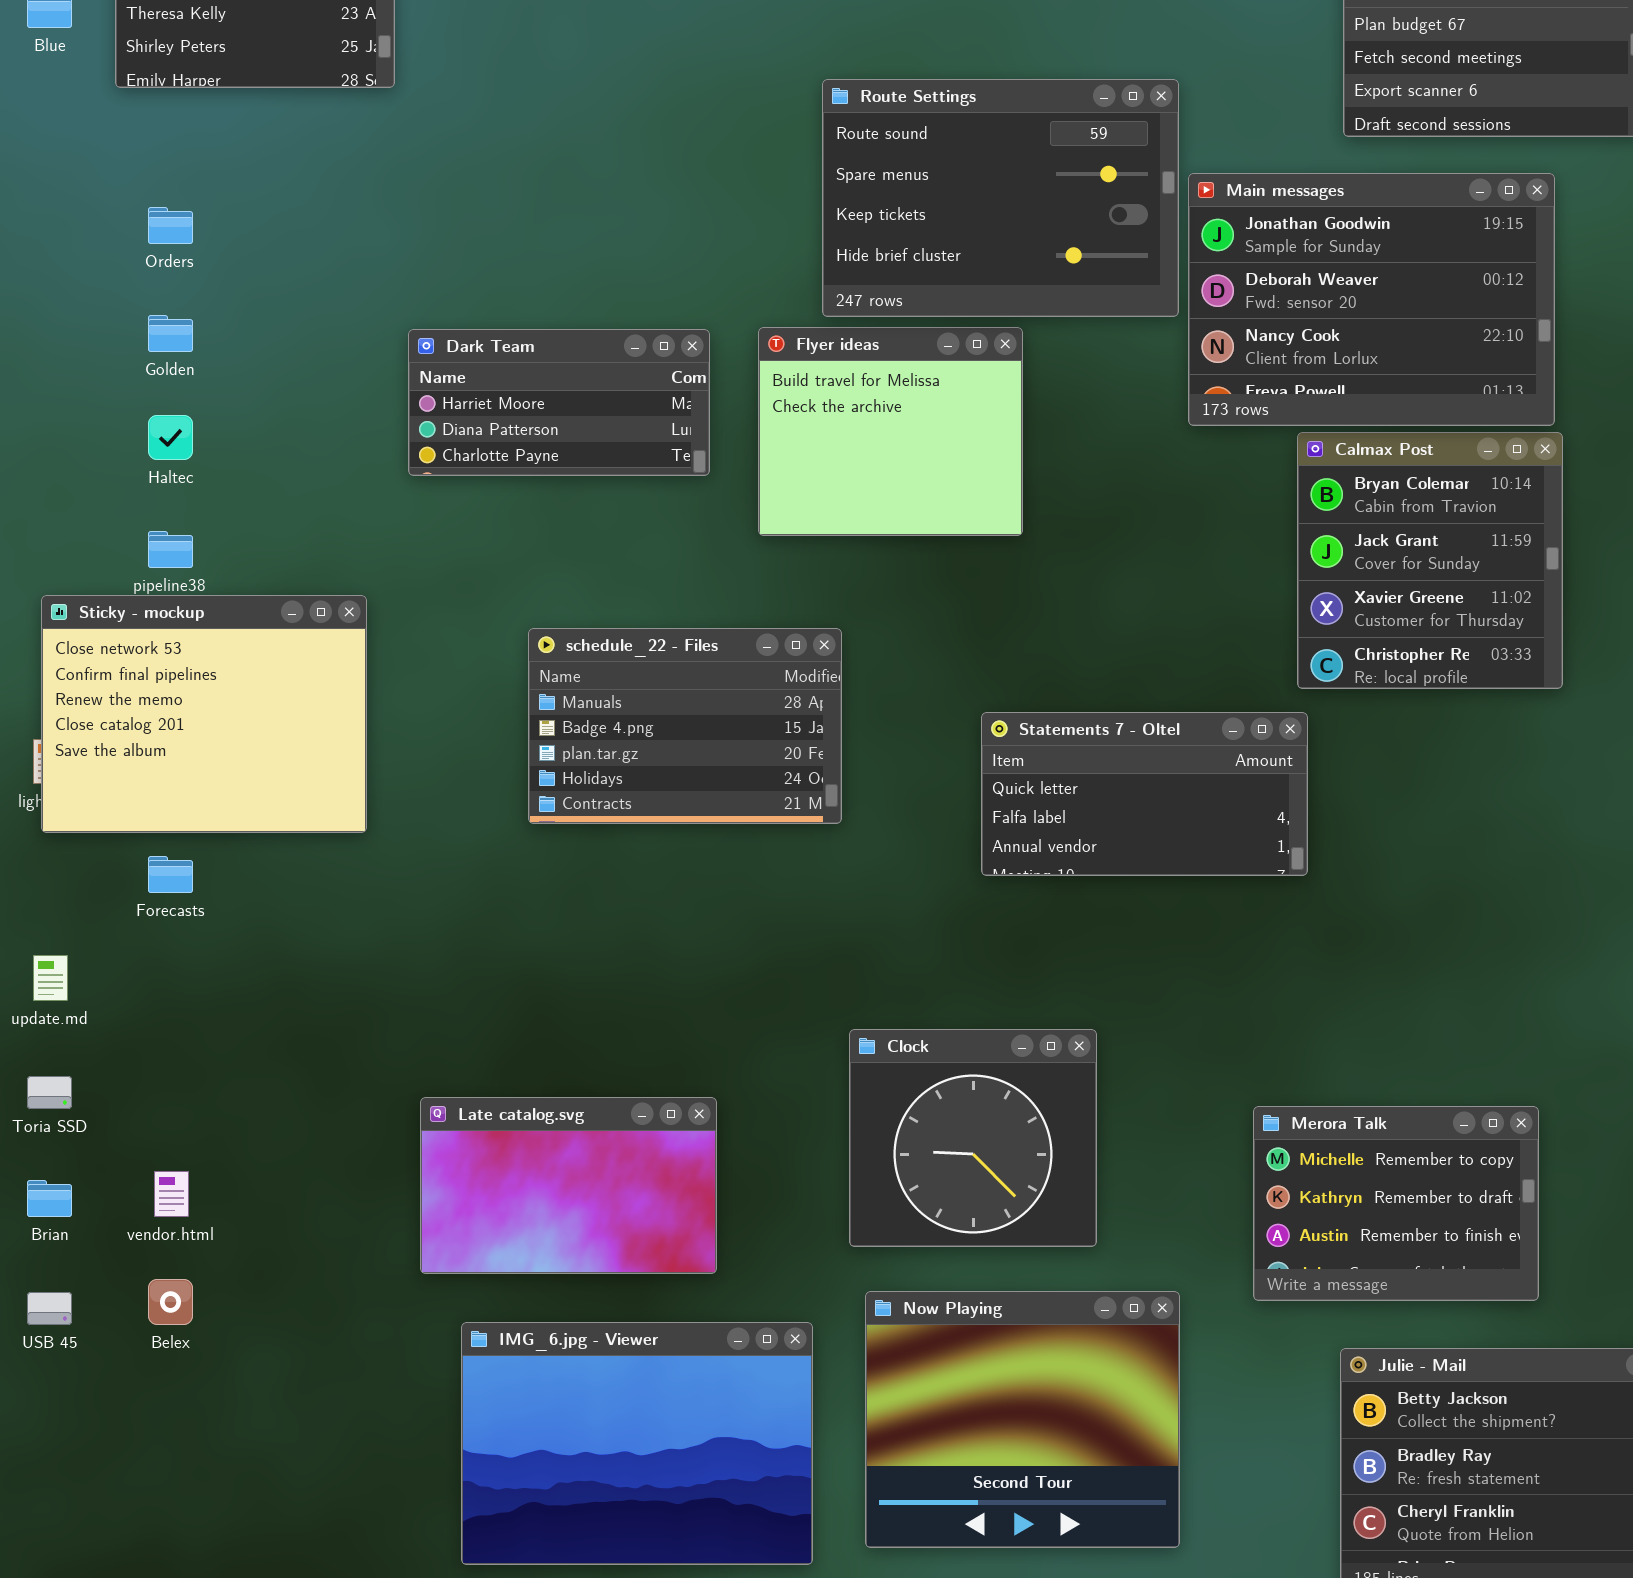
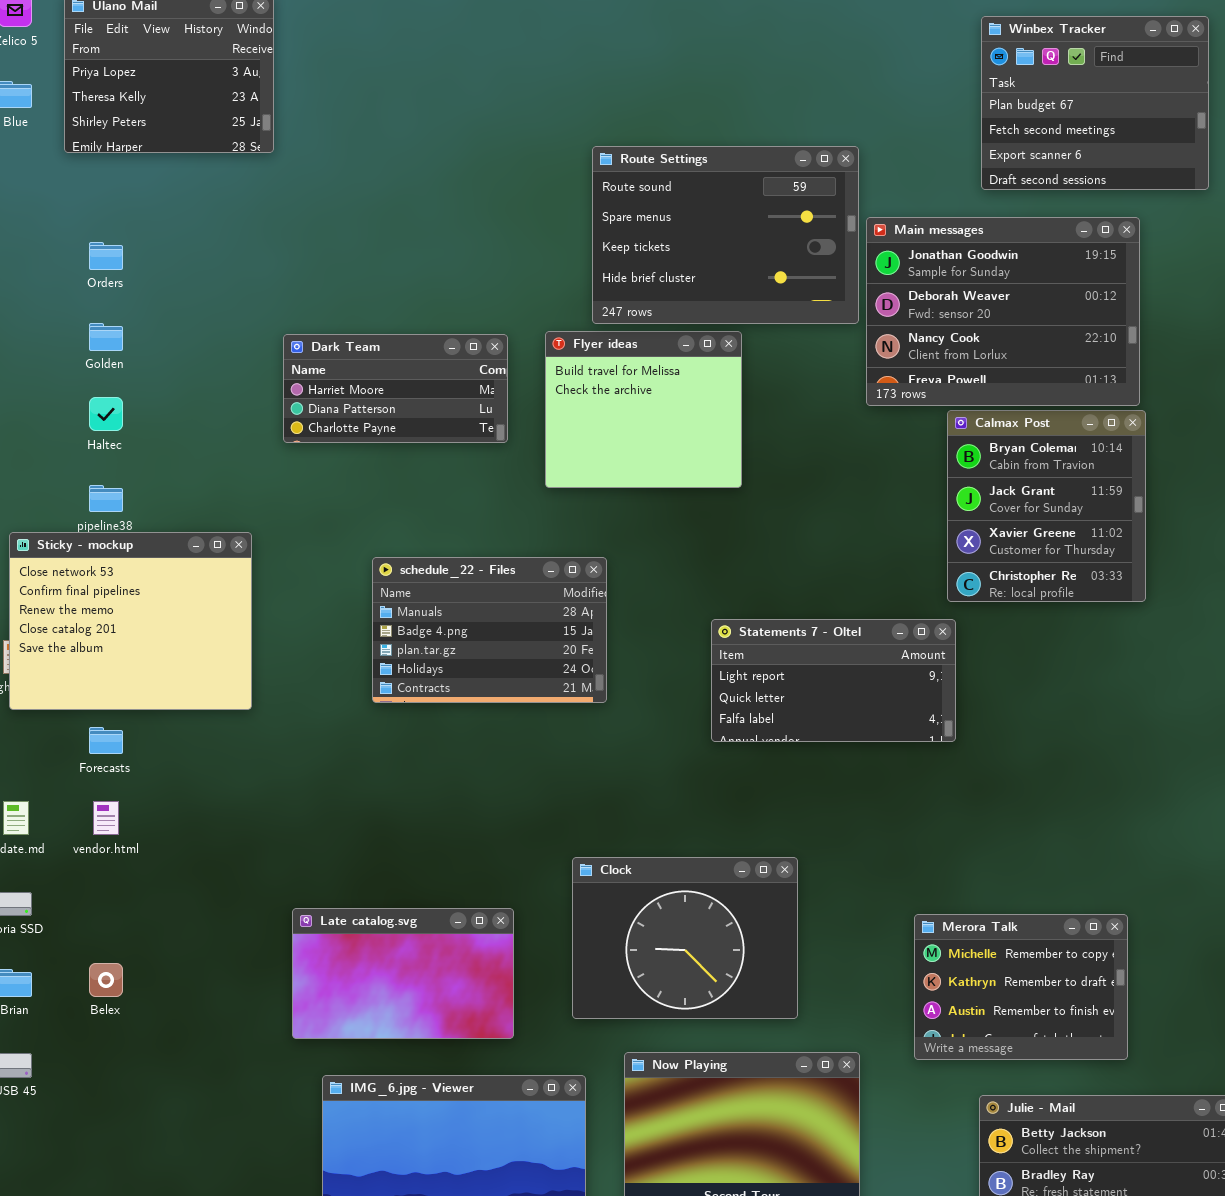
Statements 7 - Oltel: [981,712,1308,876] -> [711,619,956,742], scrolled up 1 row
Clock: [849,1029,1097,1247] -> [572,857,798,1019], resized
vendor.html: [154,1171,189,1217] -> [93,801,119,835], moved
Belex: [148,1279,193,1325] -> [89,963,123,997], moved

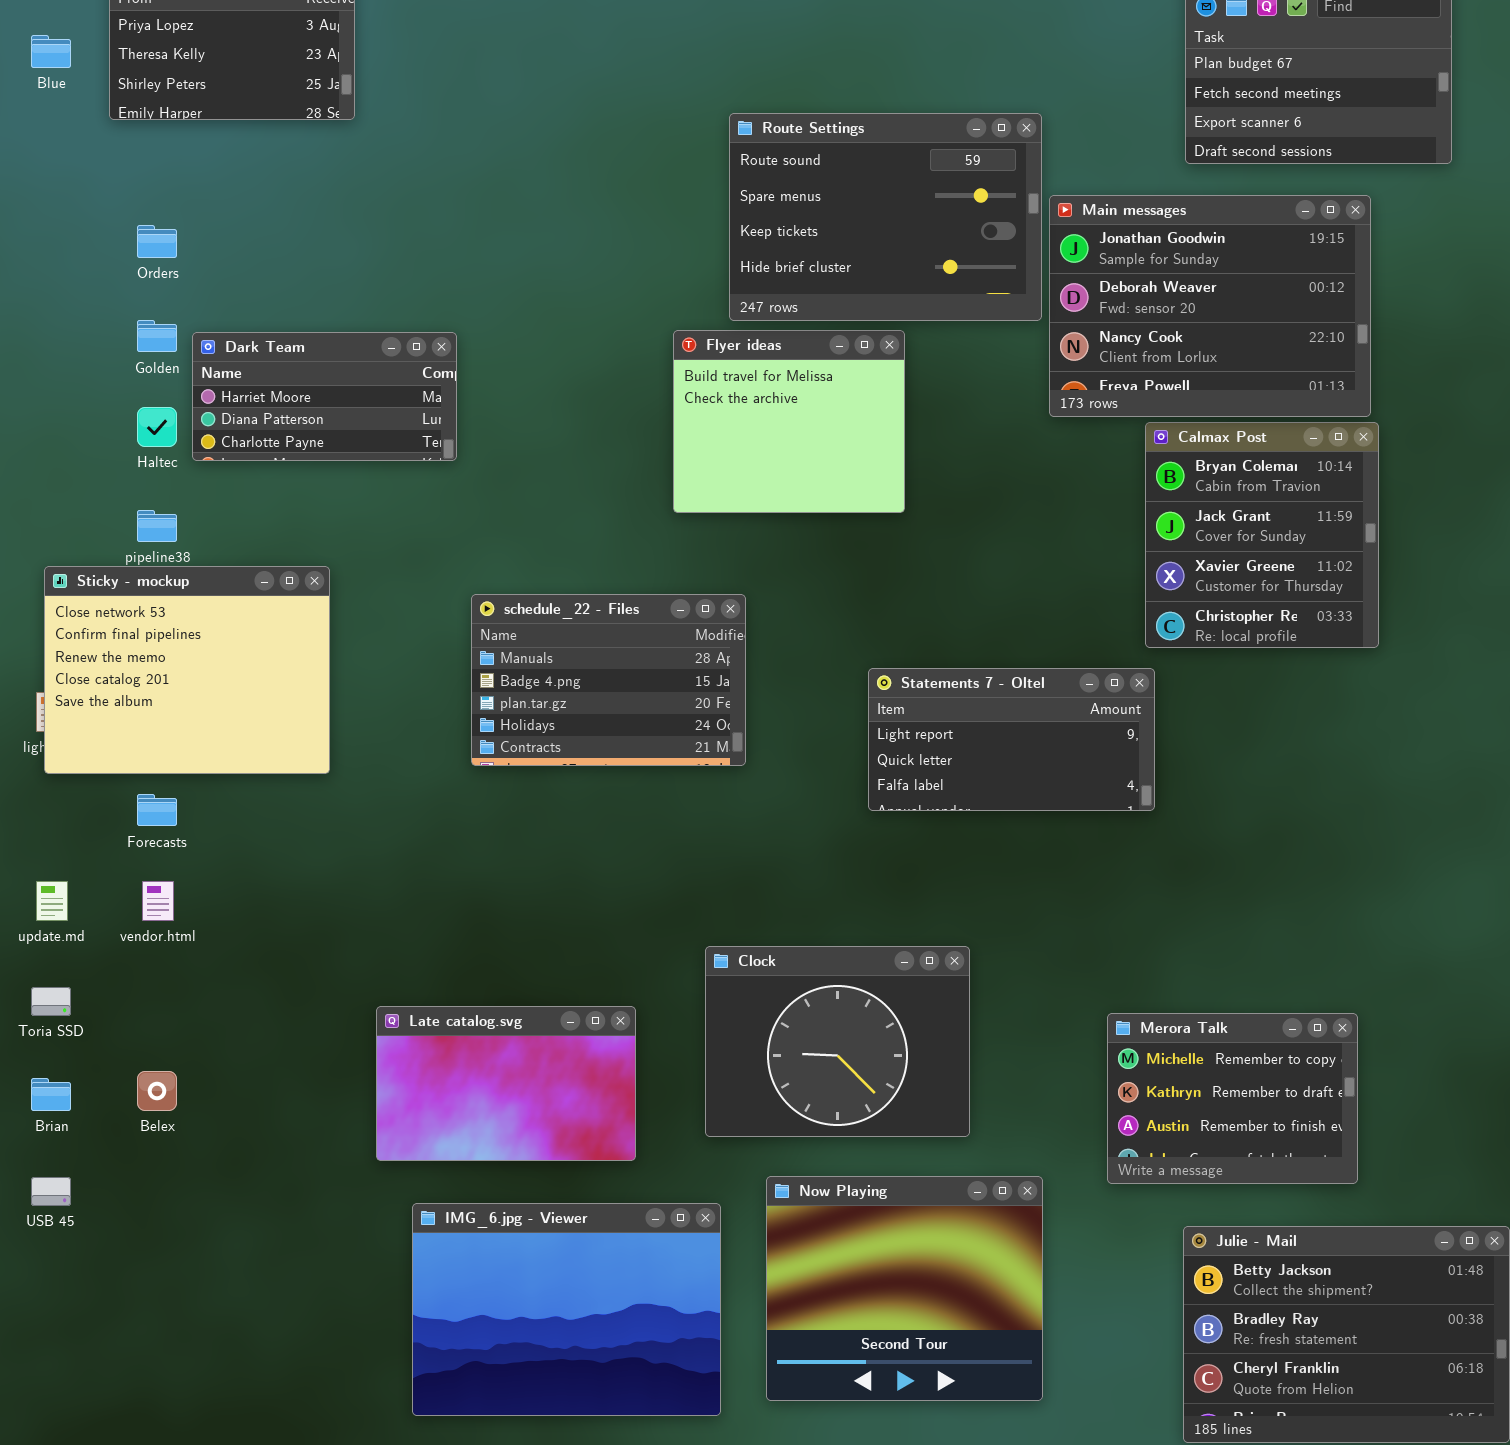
Dark Team: [283,334,508,443] -> [192,332,457,461], moved

